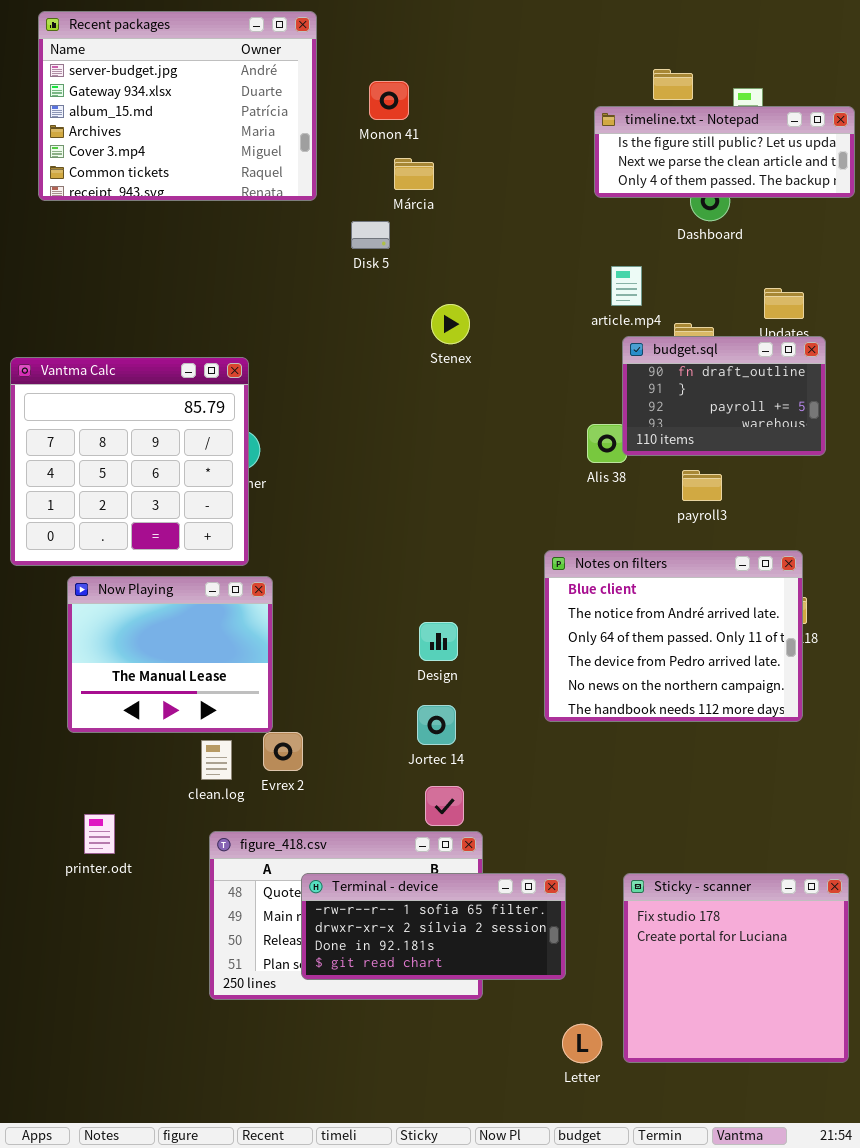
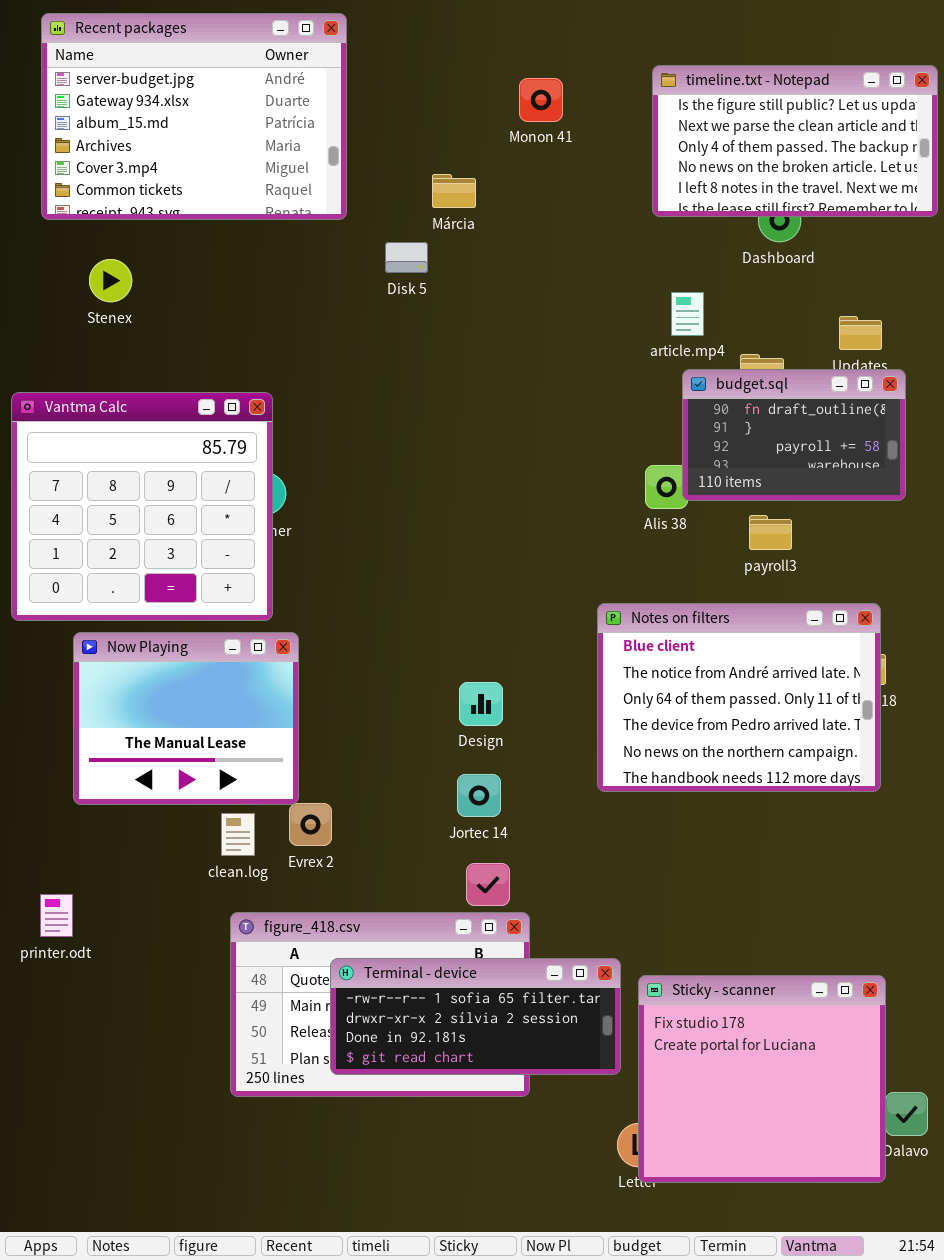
Monon 41: [369,81,409,120] -> [519,78,563,122], moved
timeline.txt - Notepad: [594,106,855,198] -> [652,65,938,217], resized
Stenex: [431,304,470,344] -> [89,259,132,302], moved
printer.odt: [84,814,115,854] -> [40,894,73,937], moved
Sticky - scanner: [623,873,849,1063] -> [638,975,886,1183], moved

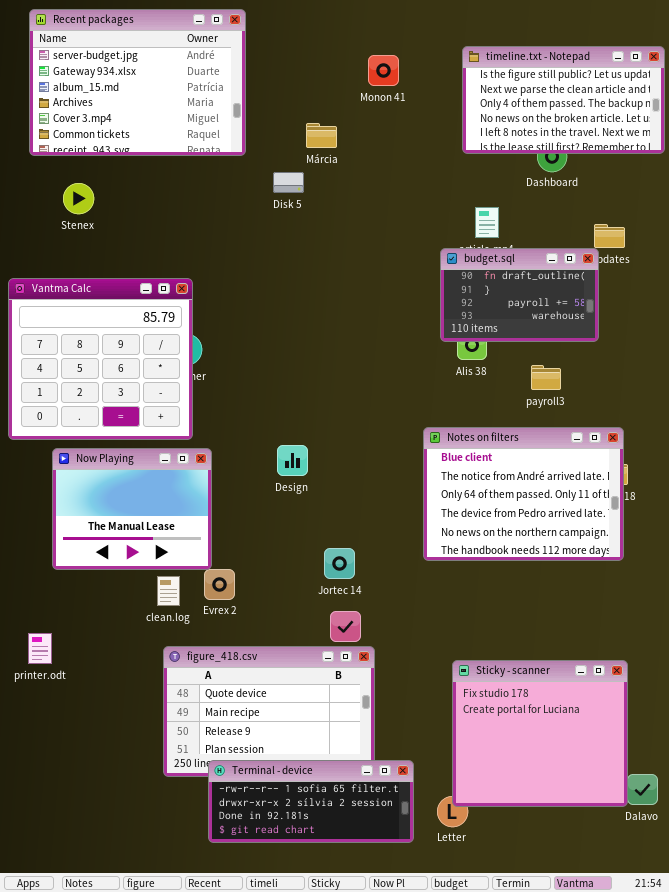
budget.sql: [682,369,906,501] -> [440,248,599,342], moved
Design: [459,682,503,726] -> [277,445,308,476], moved
Terminal - device: [330,958,621,1075] -> [208,760,414,843], moved
Sticky - scanner: [638,975,886,1183] -> [452,660,628,807], moved

